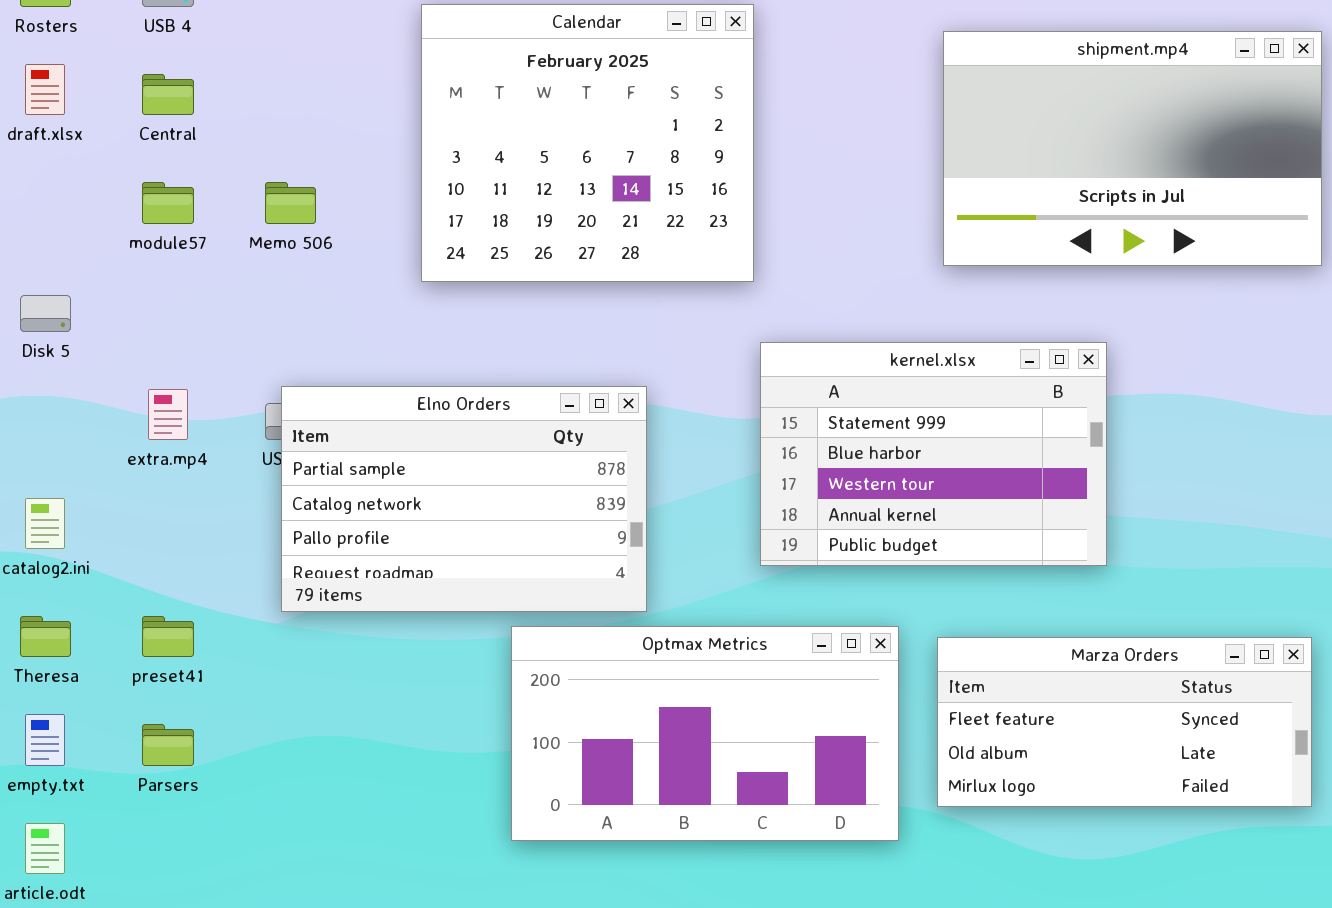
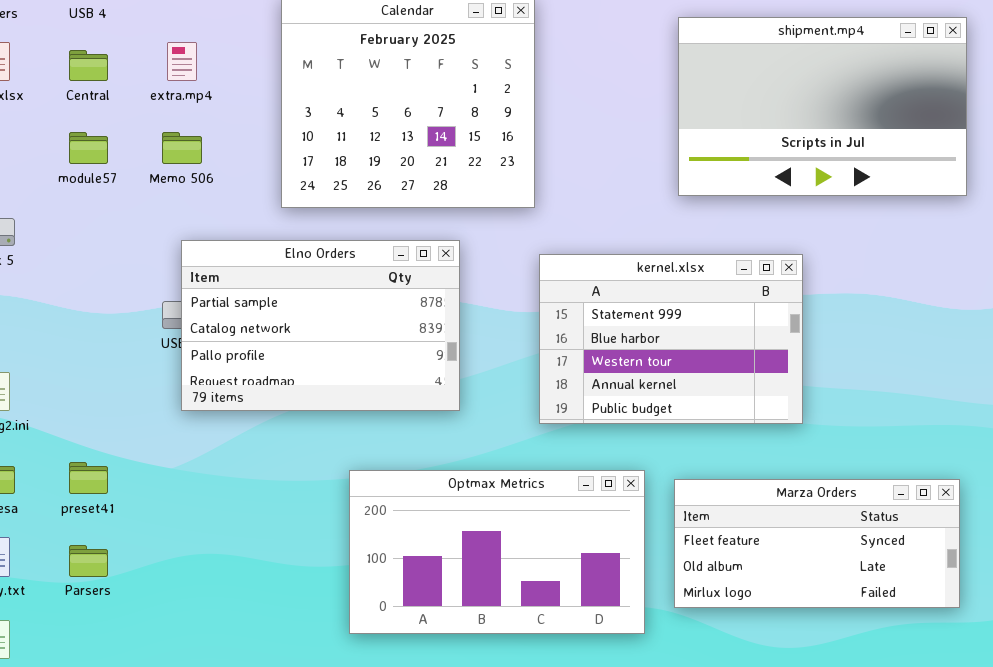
Elno Orders: [281,386,647,612] -> [181,240,460,411], moved
extra.mp4: [148,389,188,440] -> [167,42,197,81], moved

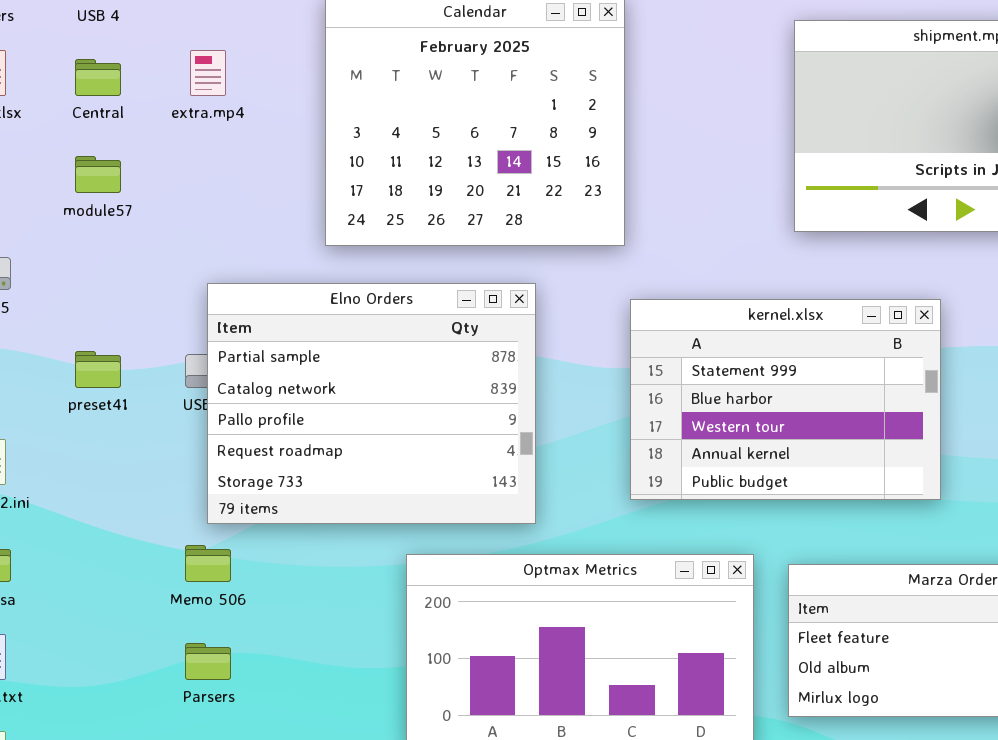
Memo 506: [162,132,202,164] -> [185,545,231,582], moved
Elno Orders: [181,240,460,411] -> [207,283,536,524], resized
preset41: [69,462,108,494] -> [75,351,121,388], moved
Parsers: [69,545,108,577] -> [185,643,231,680], moved

